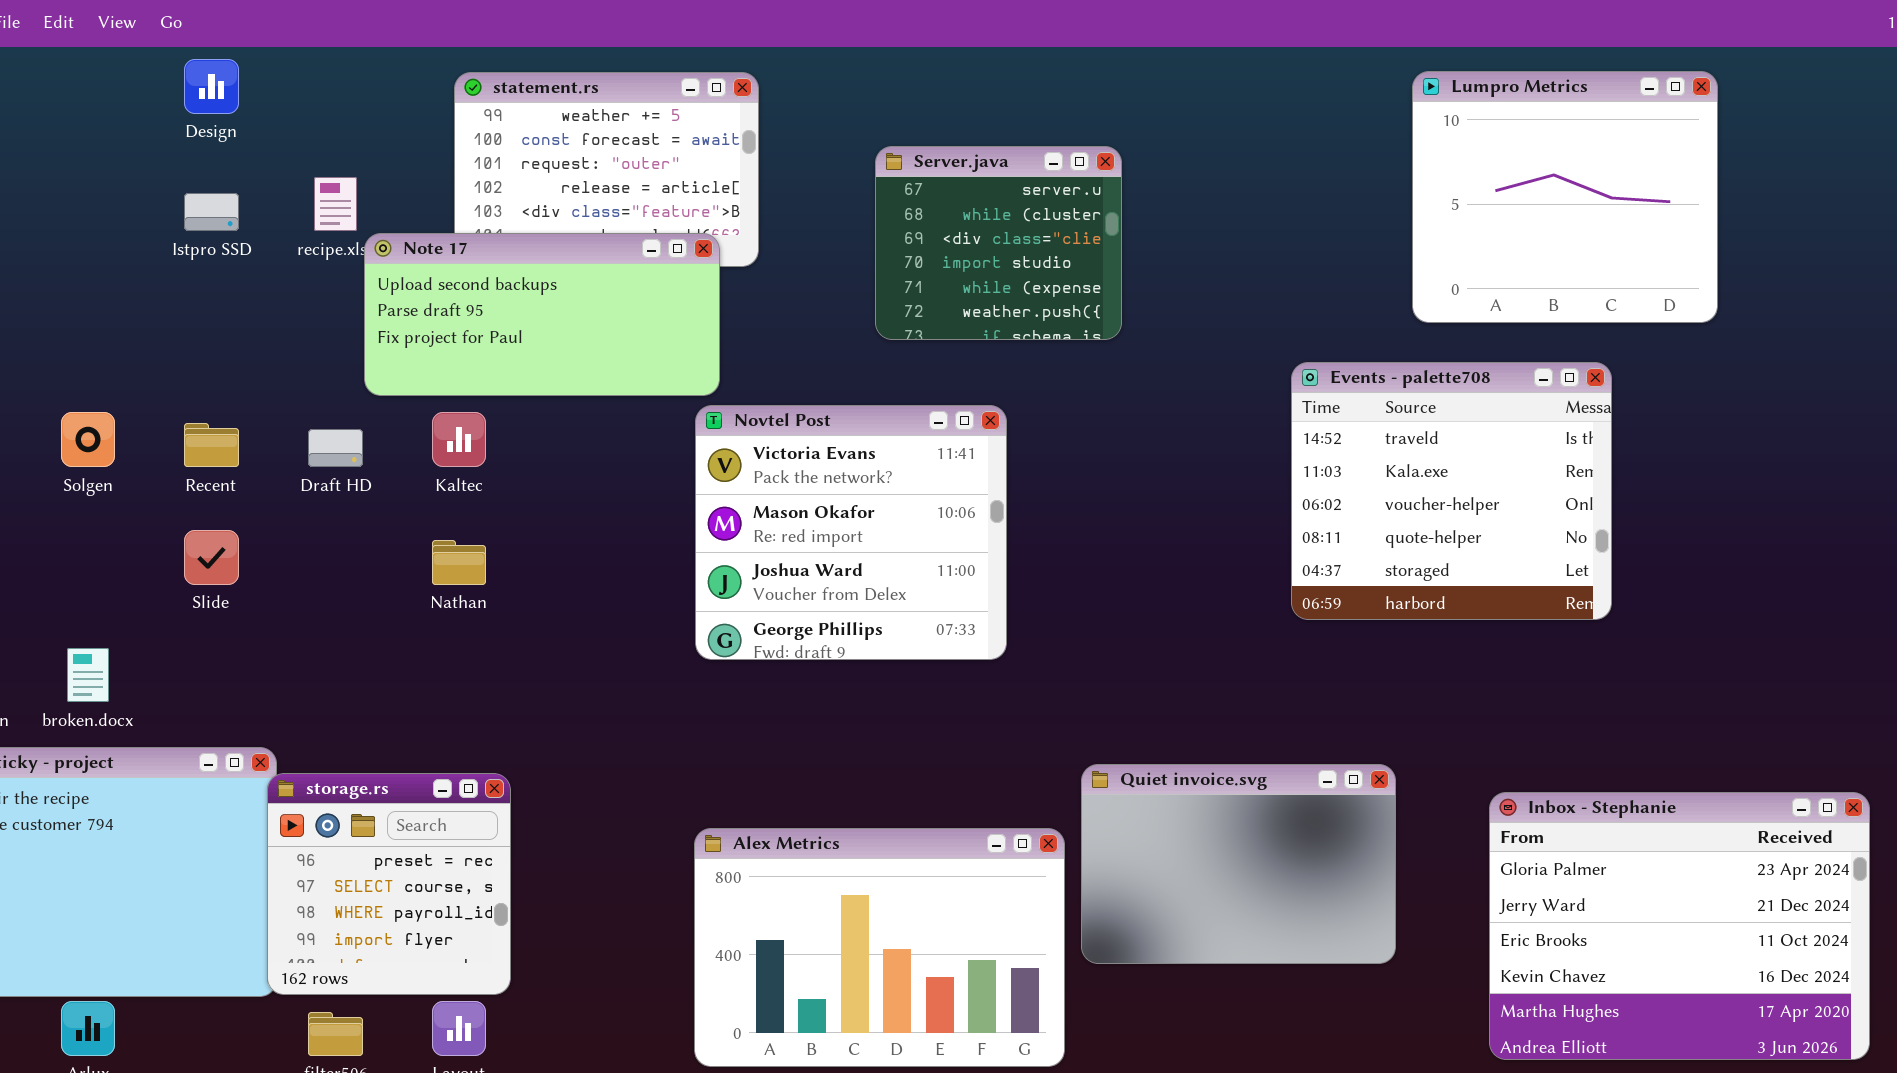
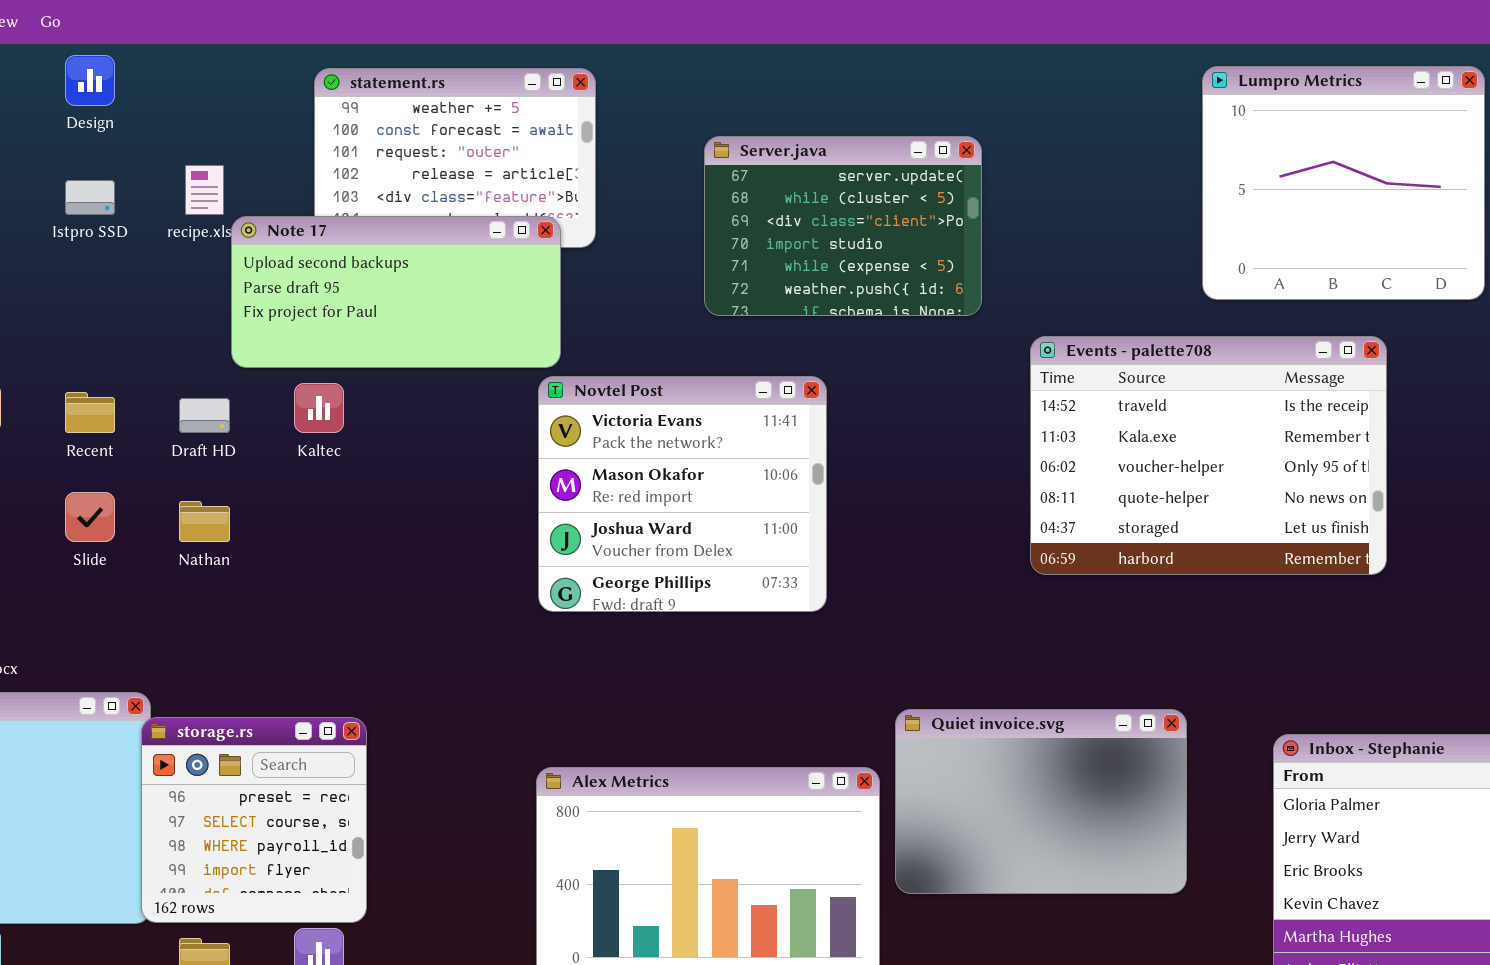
Server.java: [875,146,1122,340] -> [704,136,982,316], resized
Events - palette708: [1291,362,1612,620] -> [1030,336,1387,575], resized
Nathan: [432,540,486,585] -> [179,501,230,542], moved

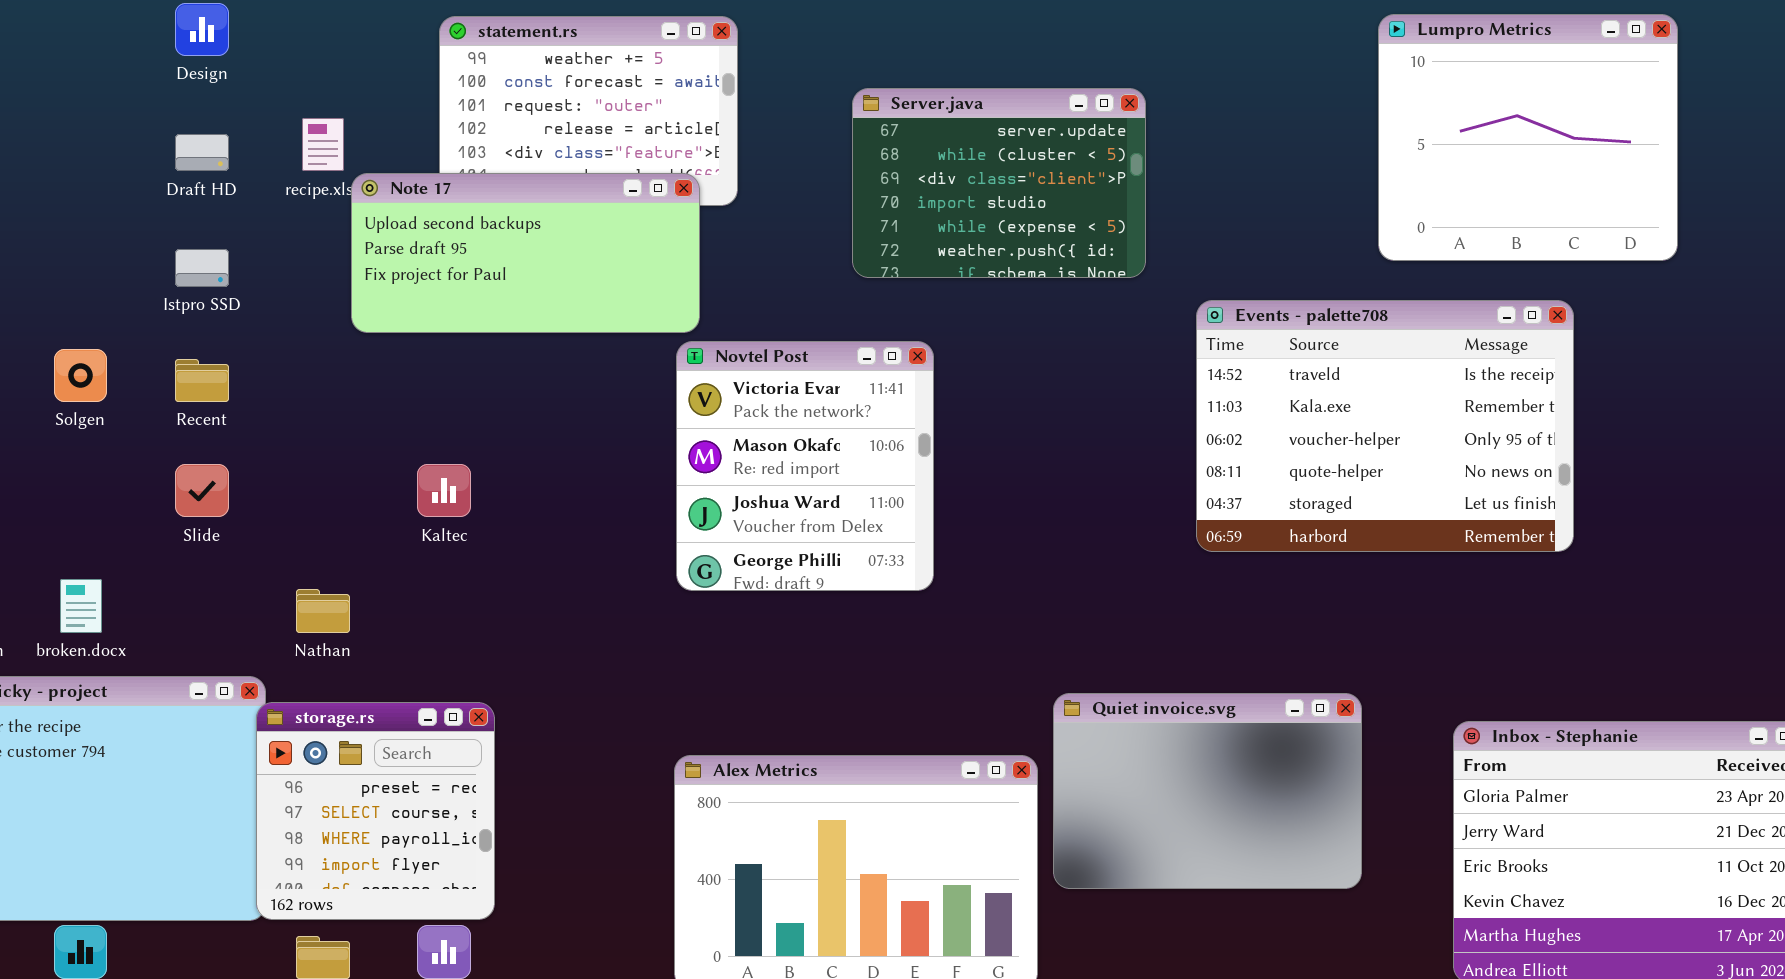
Istpro SSD: [65,180,115,215] -> [175,249,229,287], moved
Novtel Post: [538,376,827,612] -> [676,341,934,591], resized
Kaltec: [294,383,344,433] -> [417,464,471,517], moved
Draft HD: [179,398,230,433] -> [175,134,229,171], moved
Nathan: [179,501,230,542] -> [296,589,350,633], moved

